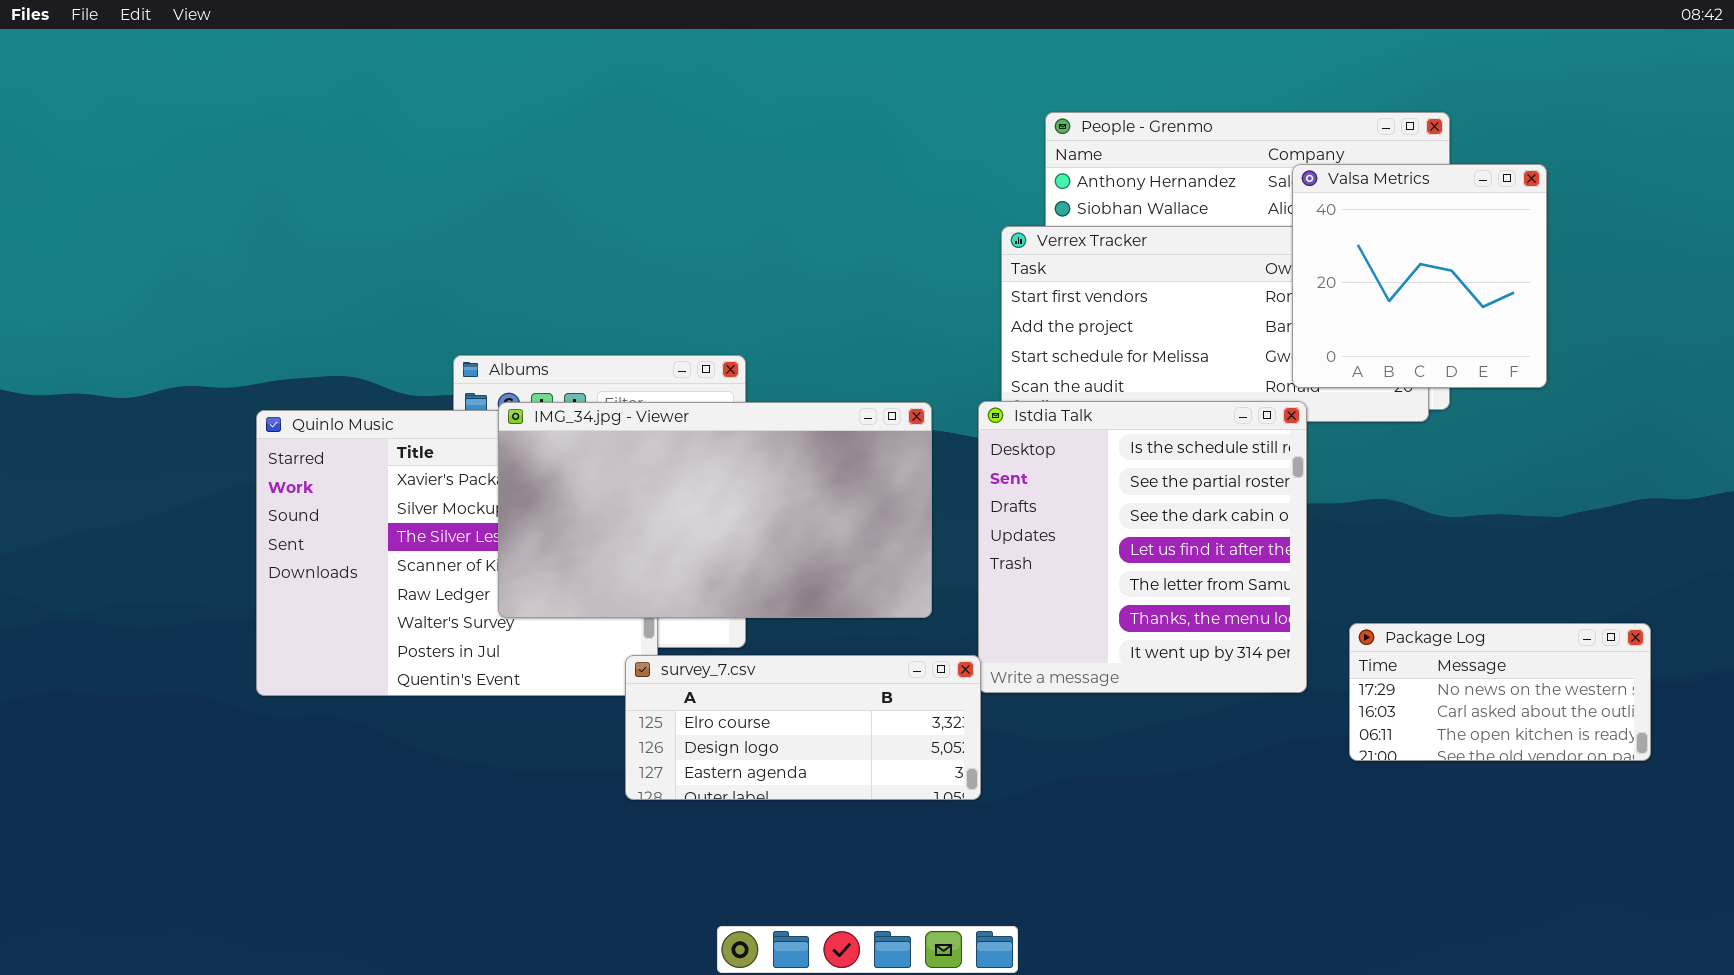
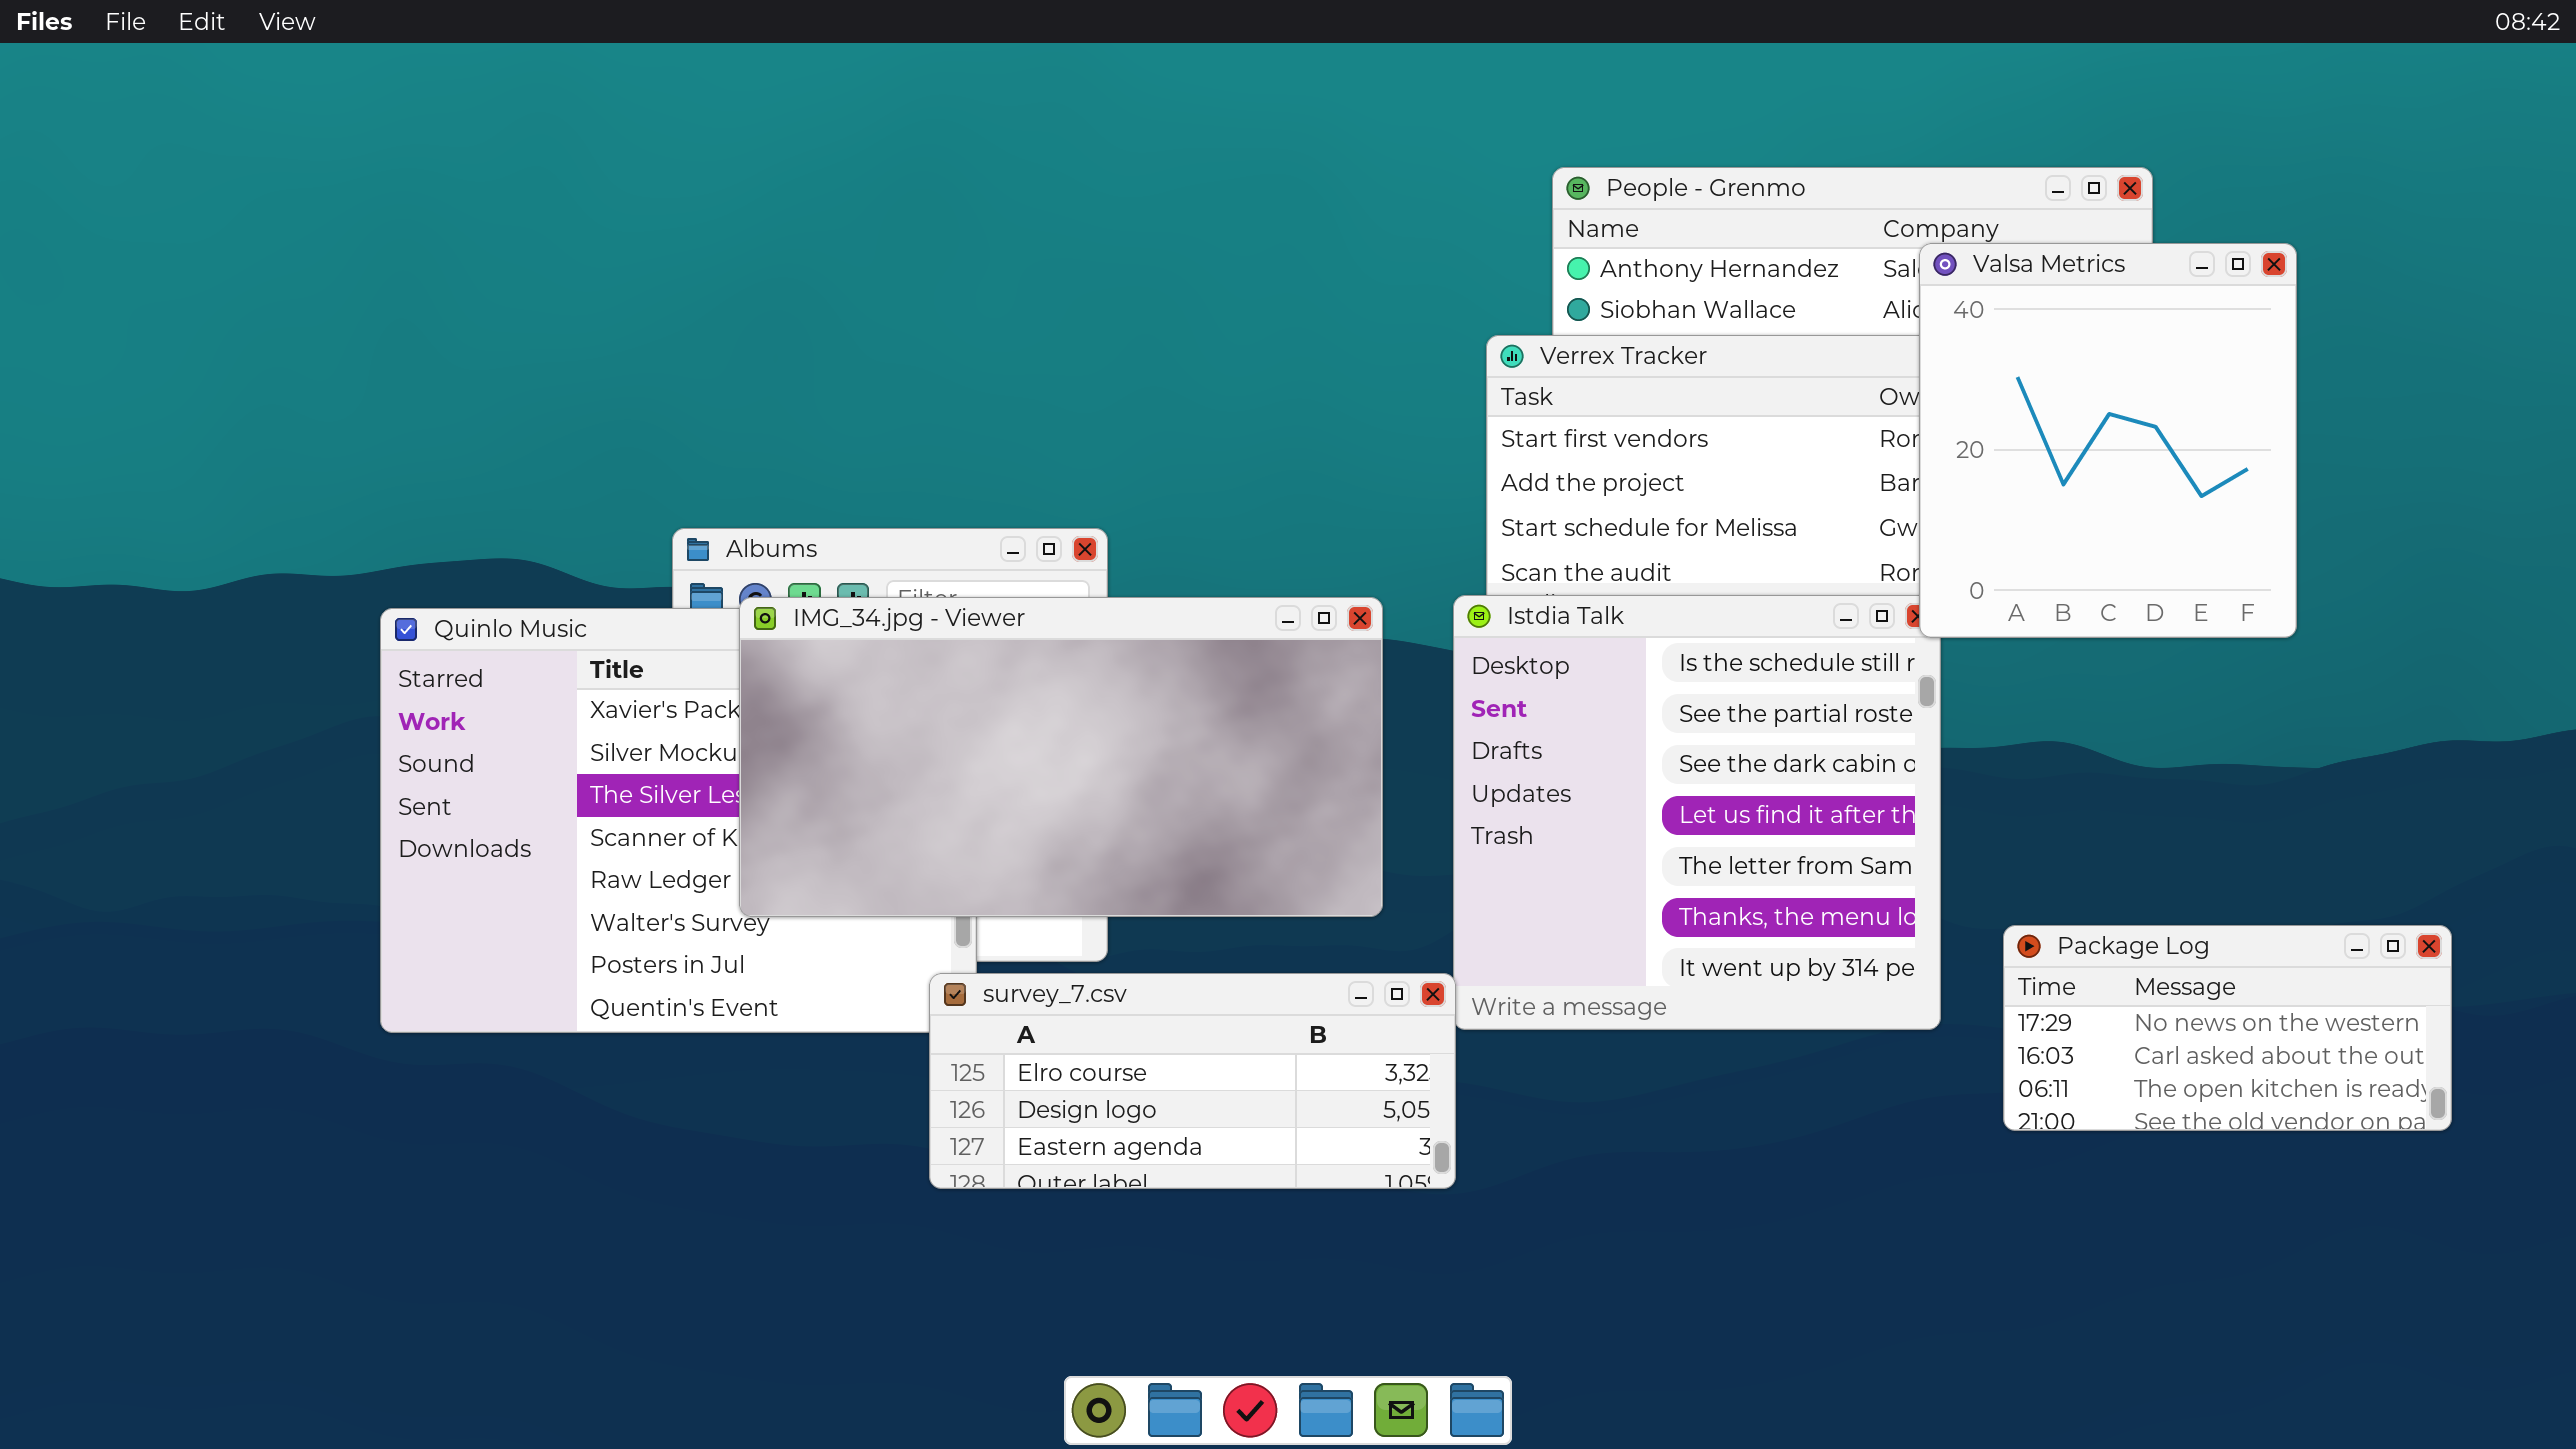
Valsa Metrics: [1292,164,1547,388] -> [1919,243,2297,638], resized

